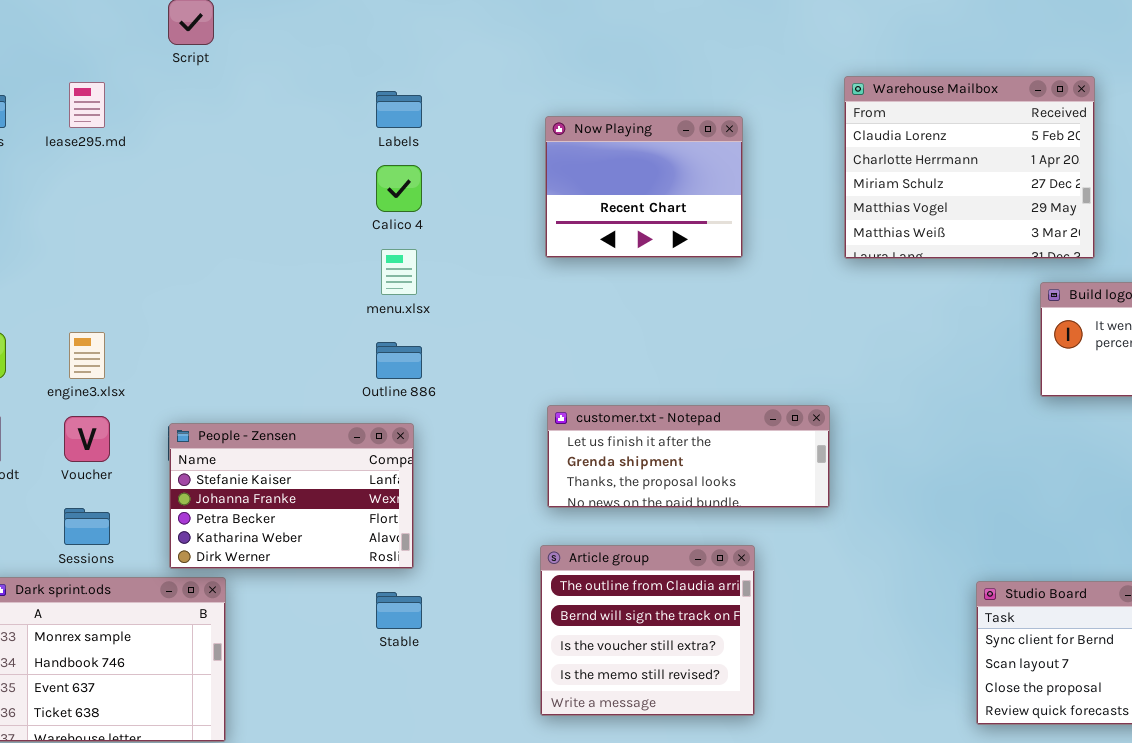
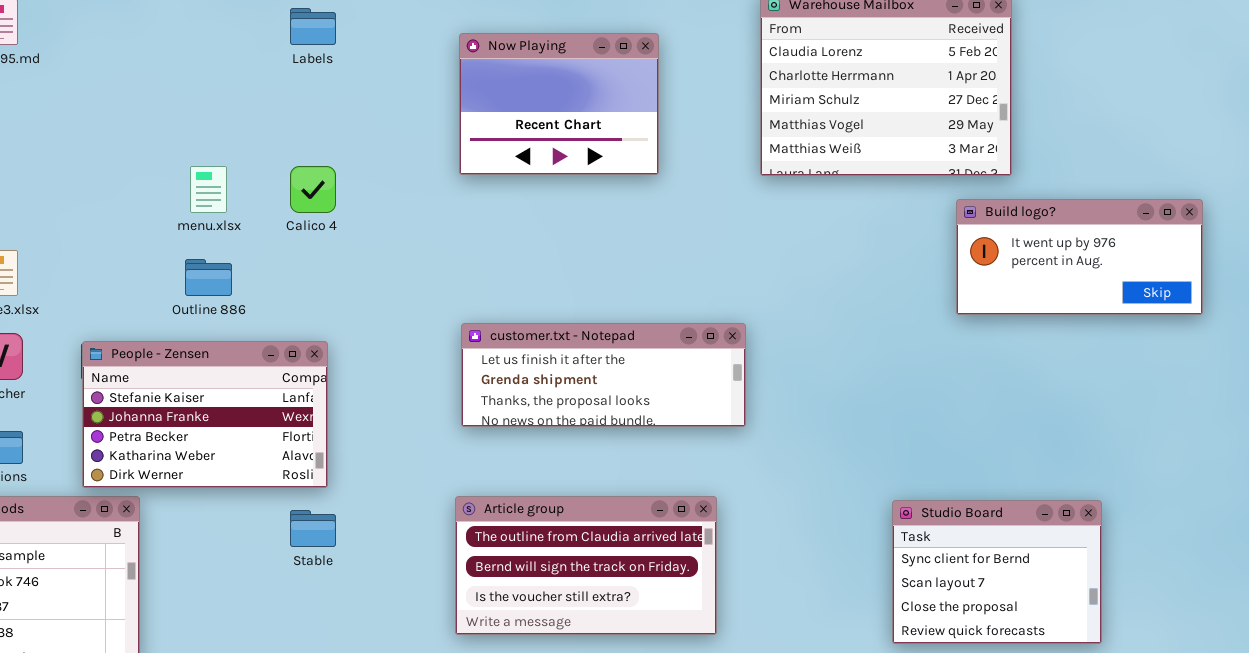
Calico 4: [376,165,422,212] -> [290,166,336,213], moved
menu.xlsx: [381,249,417,295] -> [190,166,227,213], moved
Outline 886: [376,342,422,379] -> [185,259,232,296], moved
Article group: [540,545,755,716] -> [455,496,717,635], resized

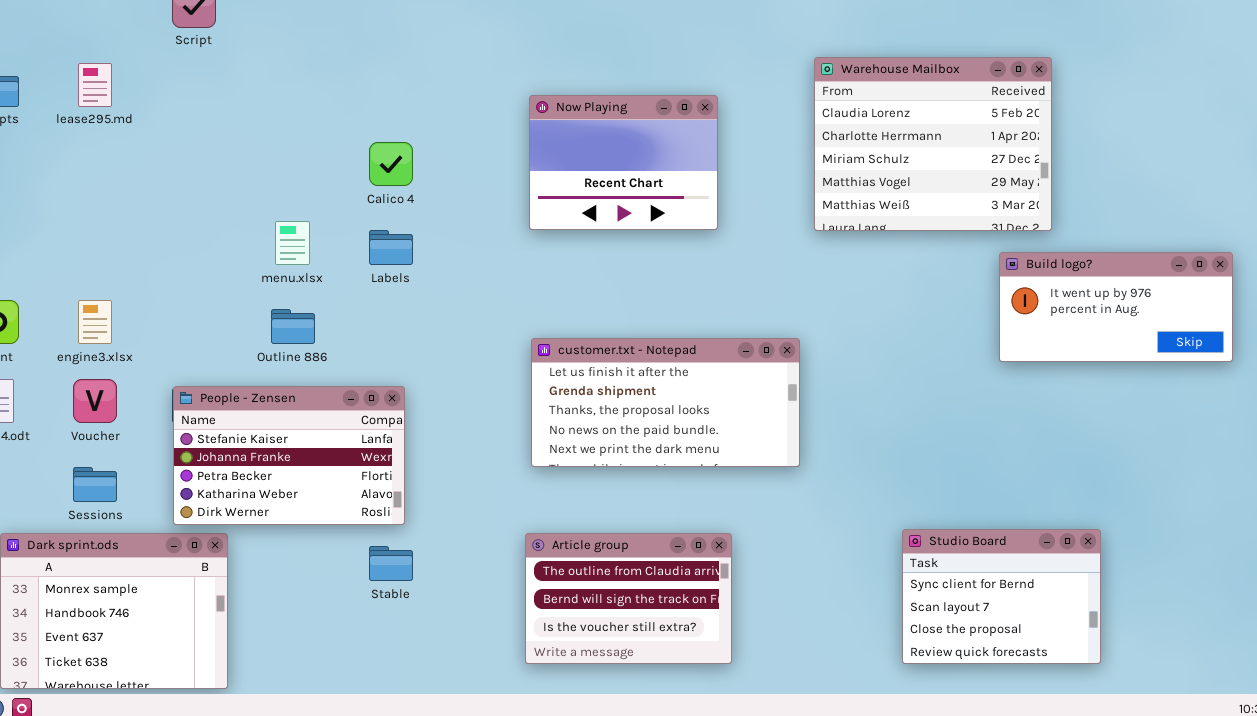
Labels: [290,8,336,45] -> [369,230,413,265], moved
Calico 4: [290,166,336,213] -> [369,142,413,186], moved
customer.txt - Notepad: [461,323,746,427] -> [531,338,800,467], resized
Article group: [455,496,717,635] -> [525,533,732,664], resized
Studio Board: [892,500,1102,644] -> [902,529,1101,664], moved

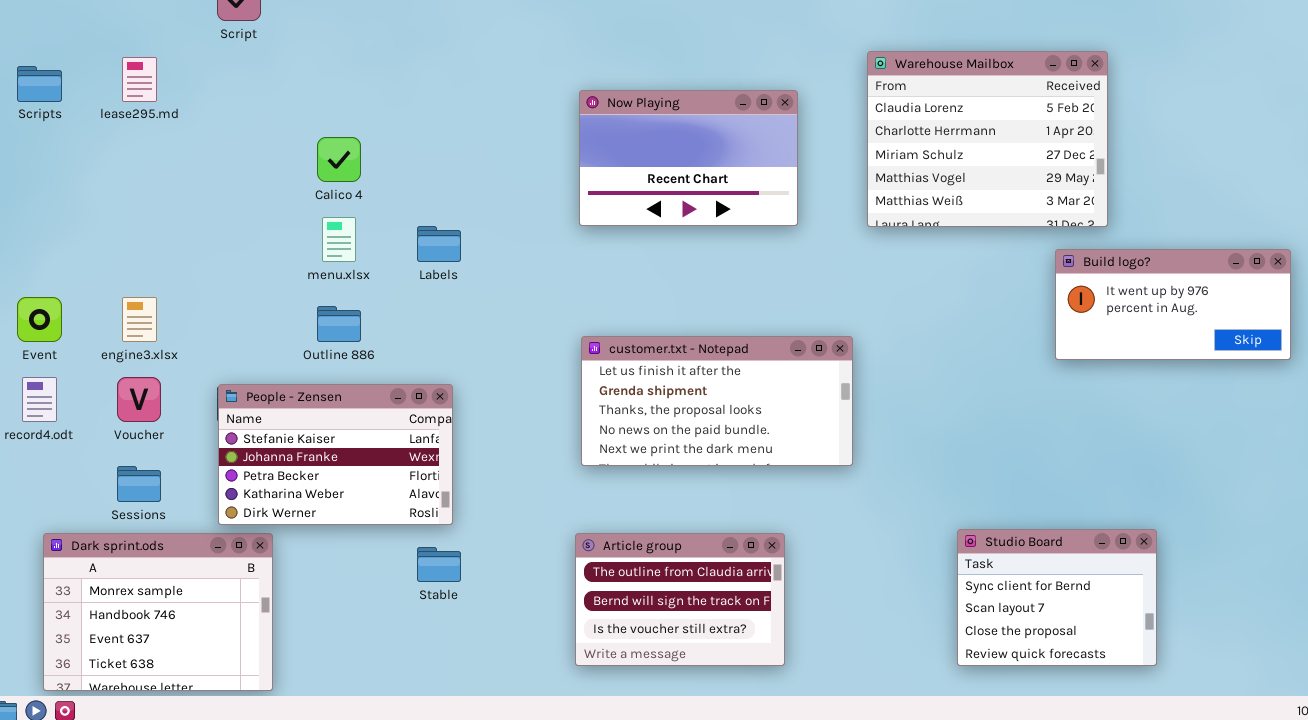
Now Playing: [529,95,718,230] -> [579,90,798,226], resized
Calico 4: [369,142,413,186] -> [317,137,361,182], moved

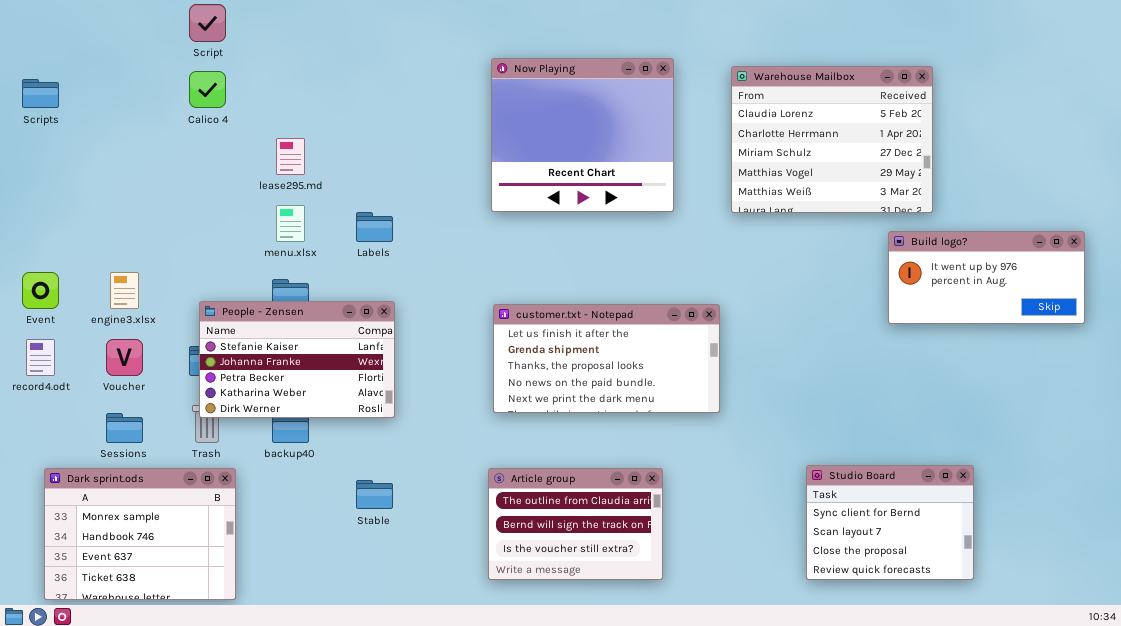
lease295.md: [122,57,157,102] -> [276,138,305,175], moved
Now Playing: [579,90,798,226] -> [491,58,674,212], resized
Calico 4: [317,137,361,182] -> [189,71,226,108], moved
People - Zensen: [218,384,453,525] -> [199,301,395,418], moved

